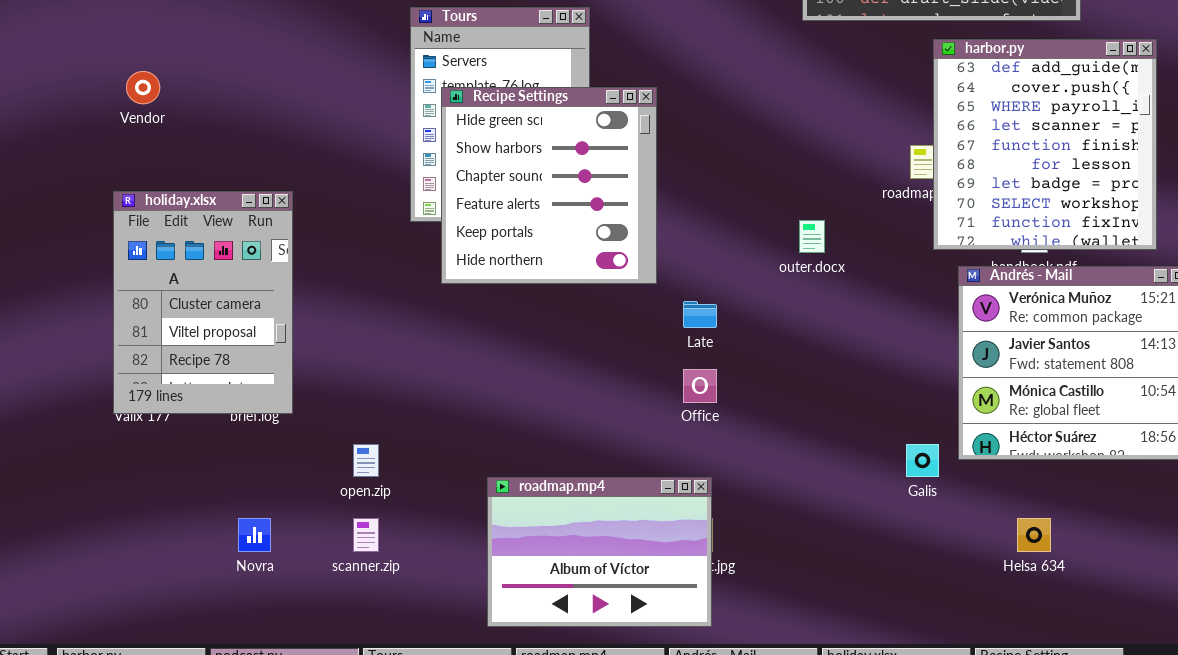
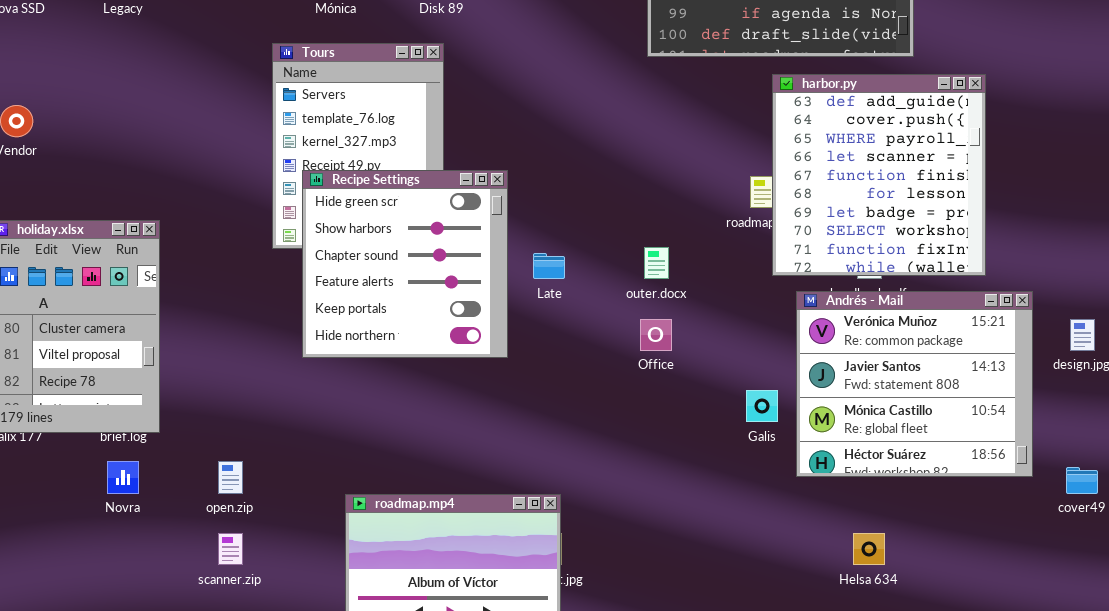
Recipe Settings: [441,87,657,284] -> [302,170,508,358], moved
Late: [683,301,717,328] -> [533,253,565,279], moved
Office: [683,369,717,403] -> [640,319,672,351], moved
Galis: [906,444,939,477] -> [746,390,778,422], moved
Novra: [238,518,271,552] -> [107,461,139,494], moved

